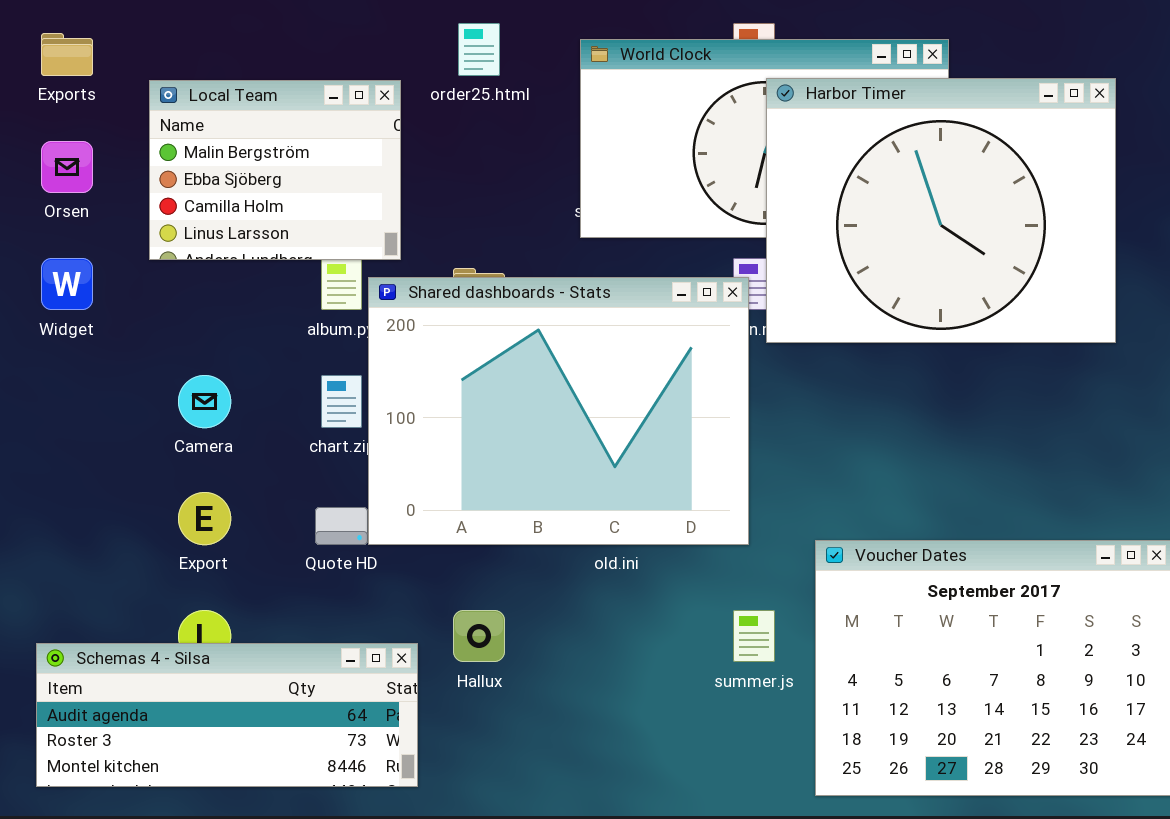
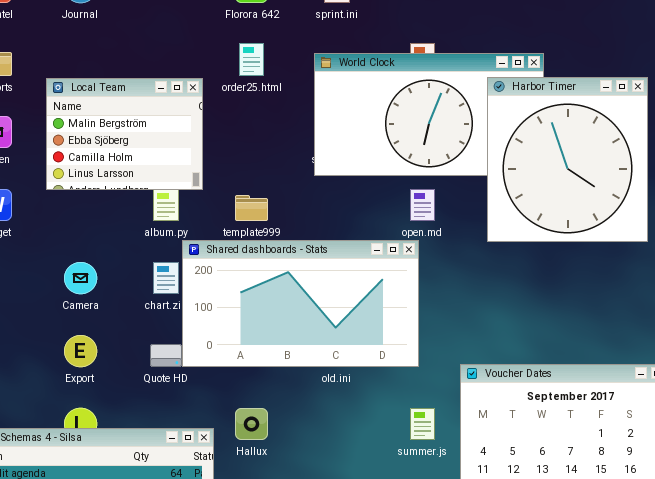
Harbor Timer: [766,78,1116,343] -> [487,77,648,242], resized
Shared dashboards - Stats: [368,277,749,545] -> [182,240,419,367], resized

